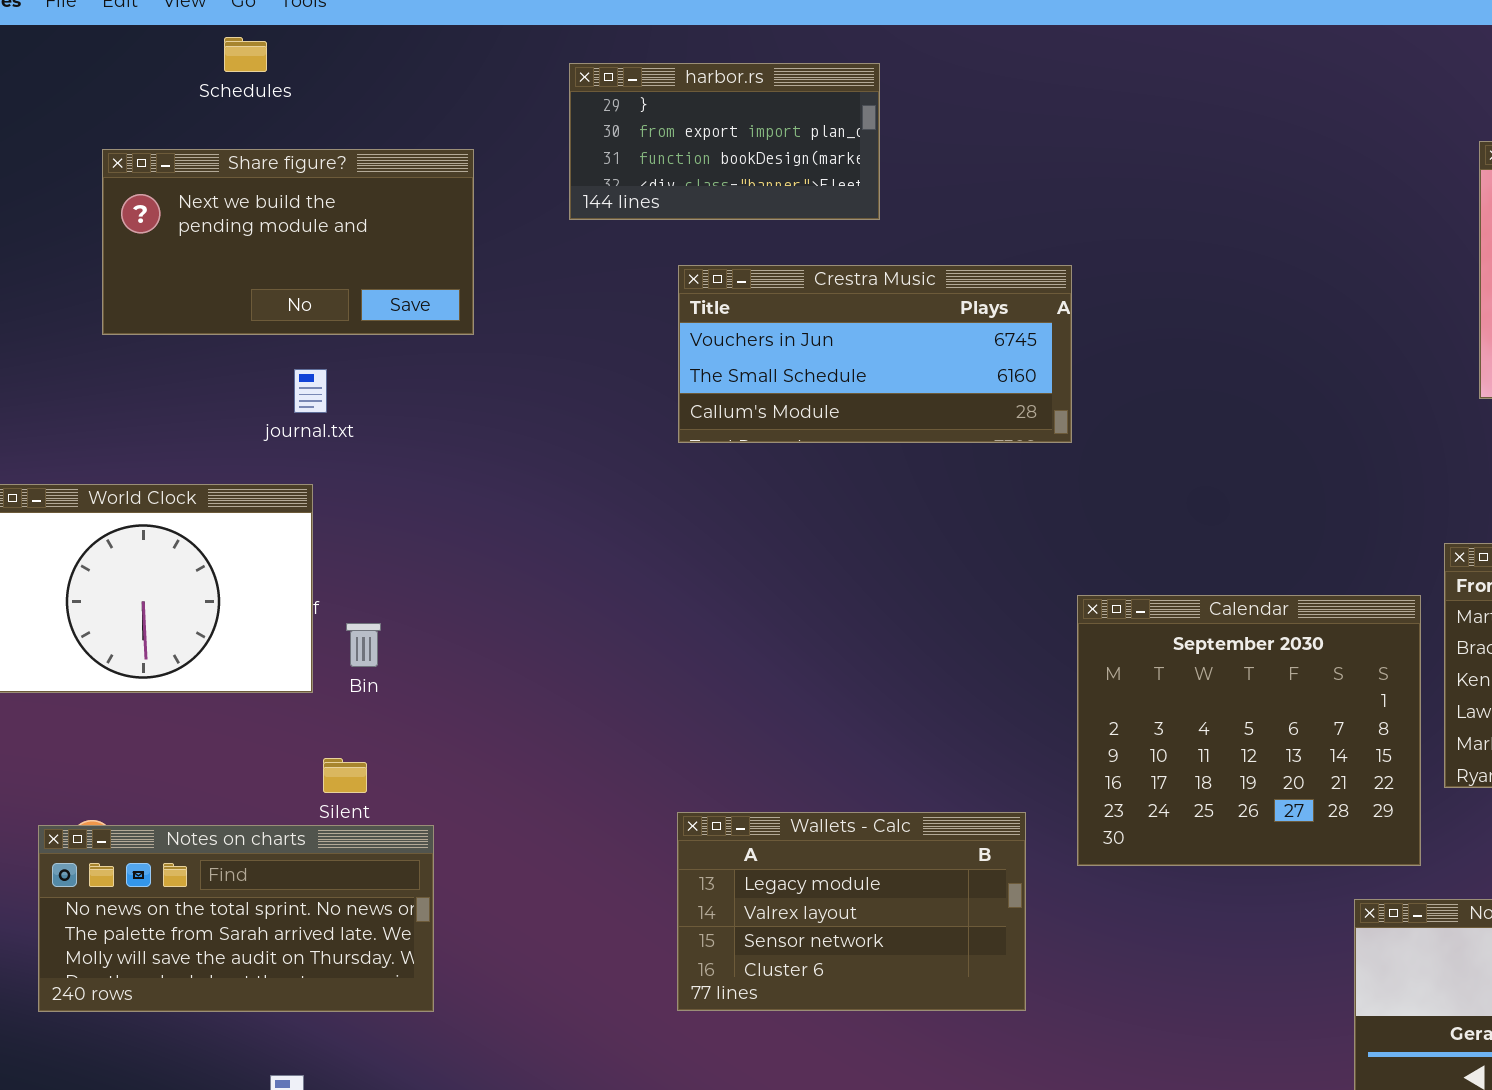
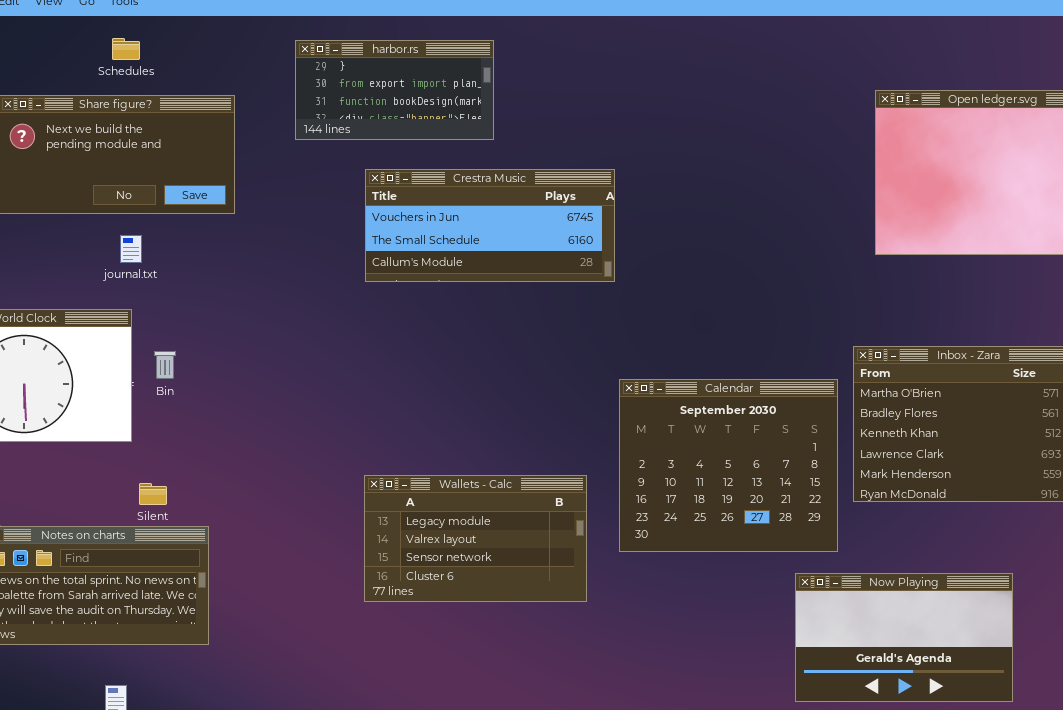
Schedules: [224,37,267,72] -> [112,38,140,60], moved
Bin: [346,623,381,667] -> [154,351,176,379], moved
Wallets - Calc: [677,812,1026,1011] -> [364,475,587,602], moved

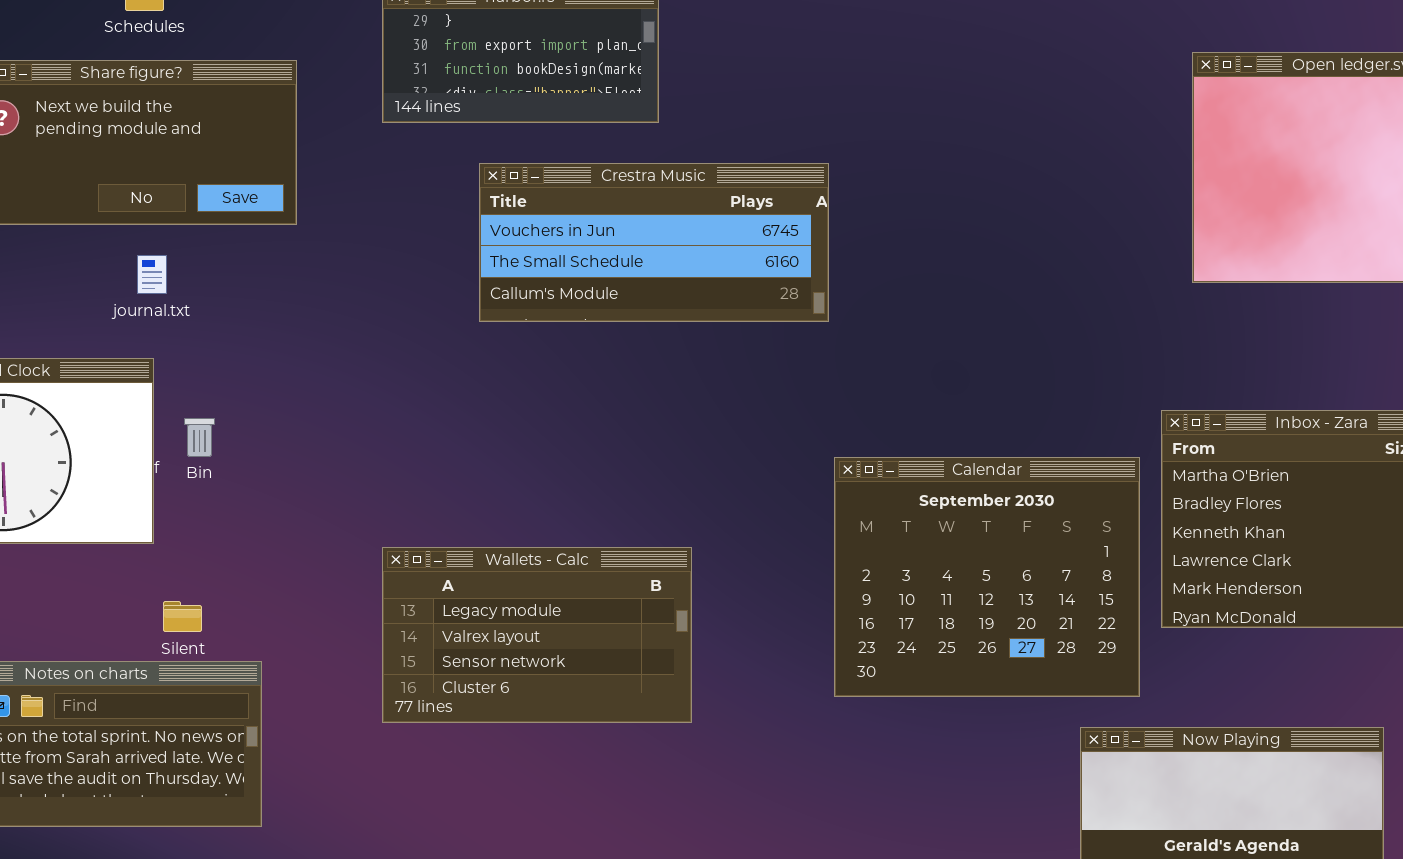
Wallets - Calc: [364,475,587,602] -> [382,547,692,723], moved

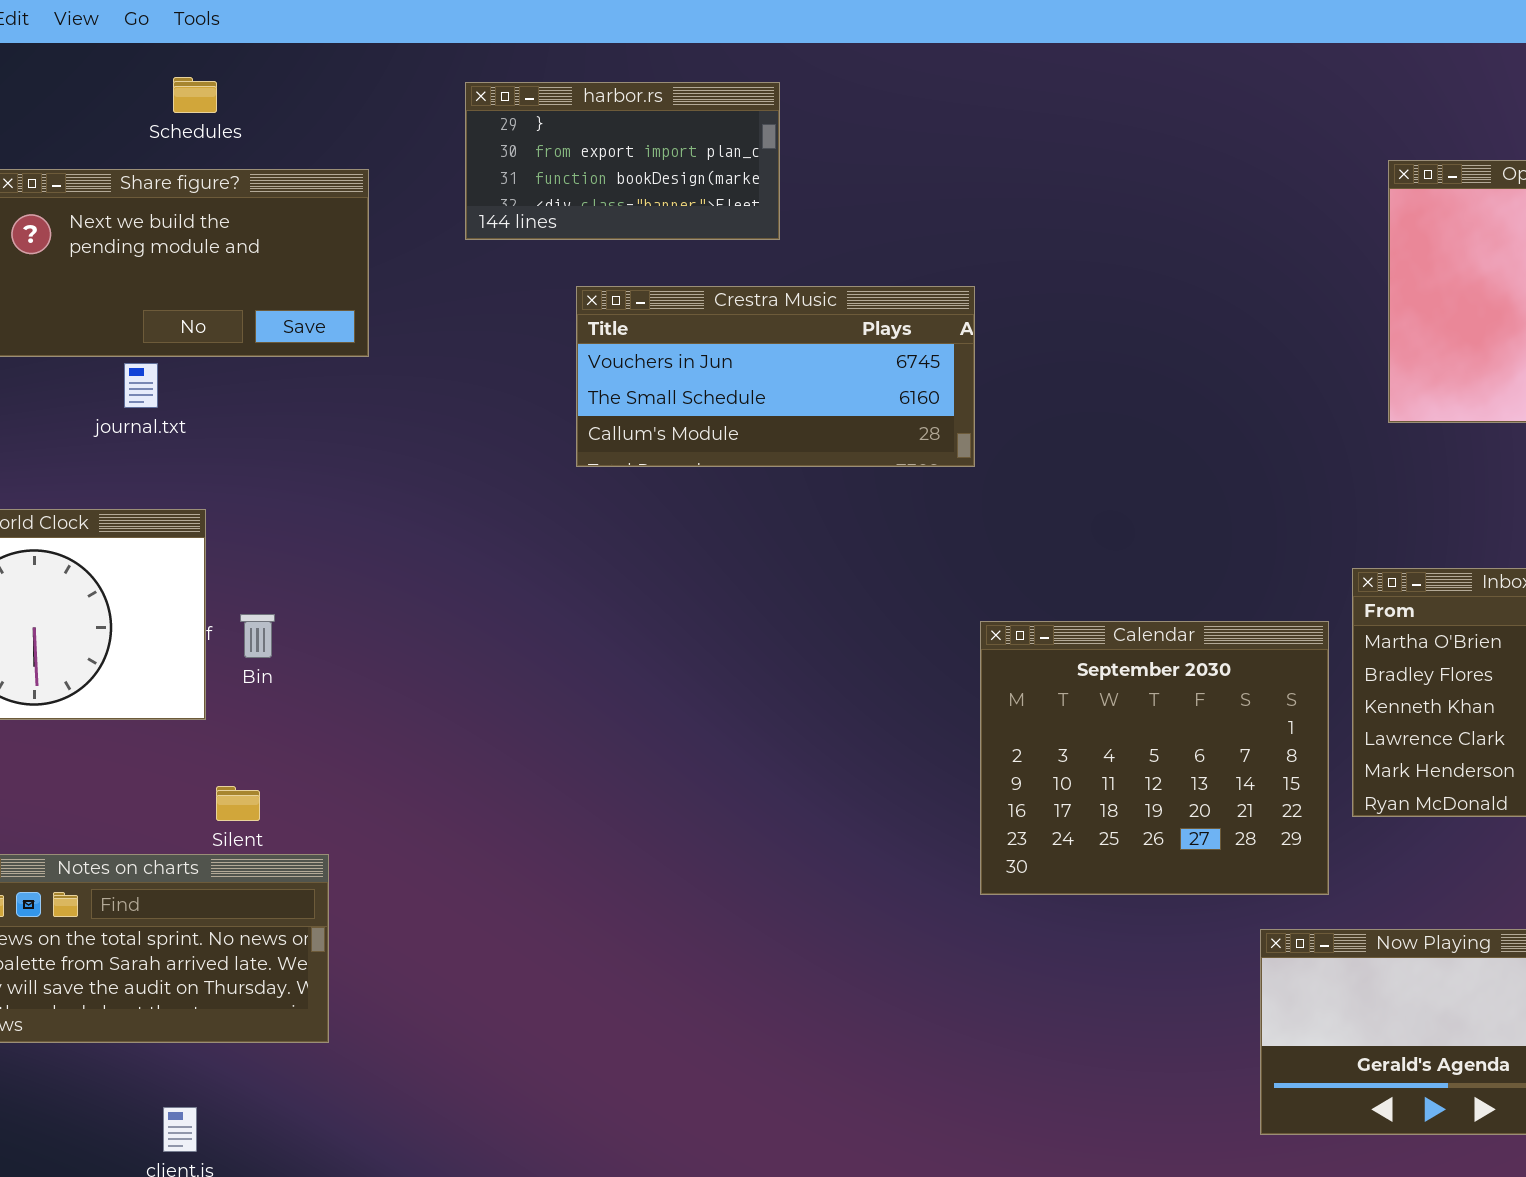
journal.txt: [137,255,167,294] -> [124,363,158,408], moved
Bin: [184,418,215,457] -> [240,614,275,658], moved
Wallets - Calc: [382,547,692,723] -> none, closed

